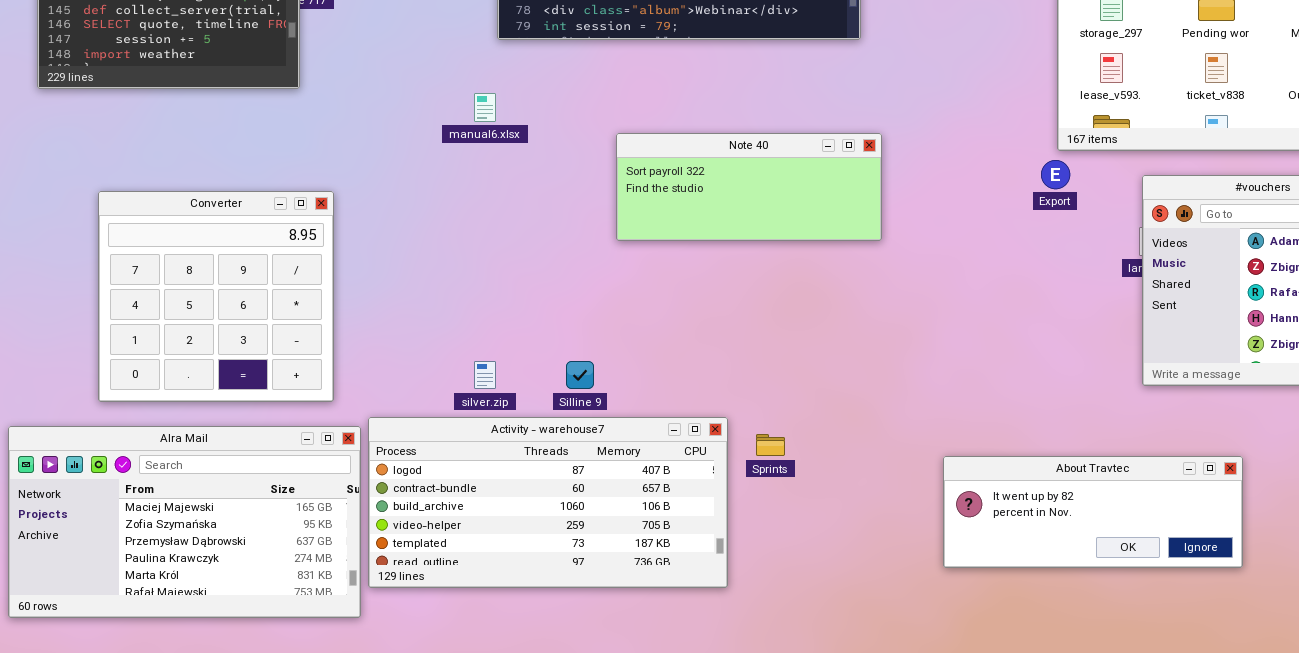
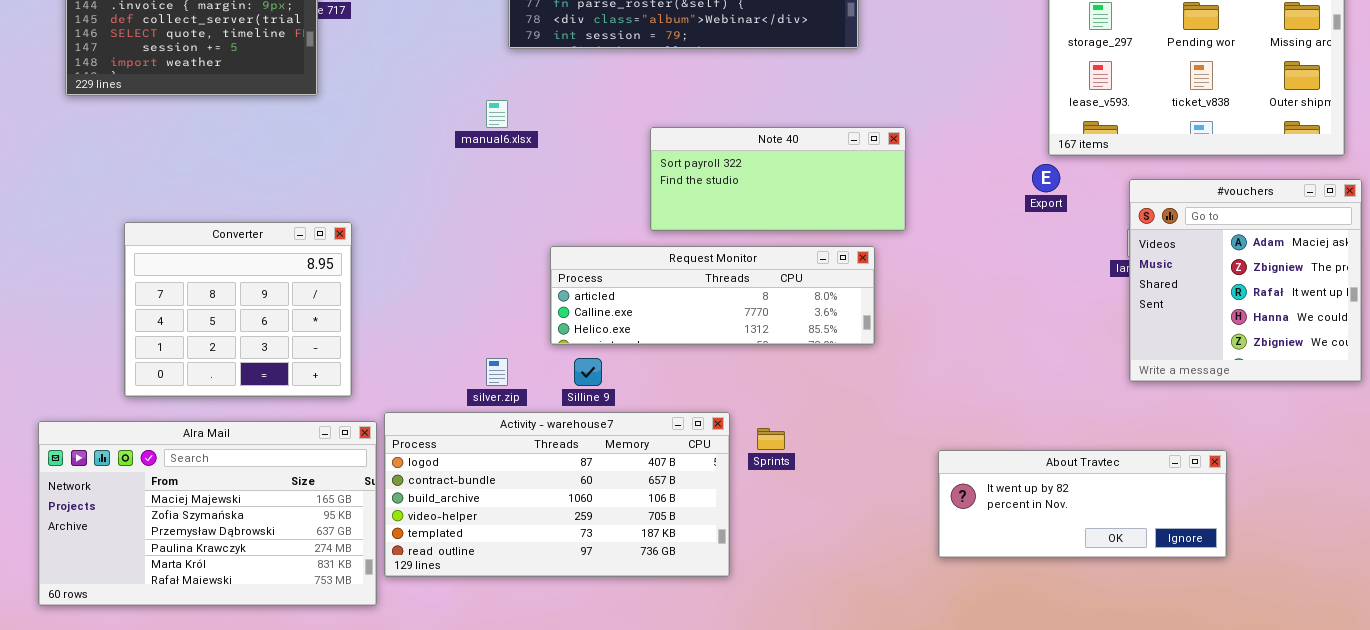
Note 40: [616,133,882,241] -> [650,127,906,231], moved
Converter: [98,191,334,402] -> [124,222,352,397], resized
Request Monitor: none -> [550,246,875,345], opened

